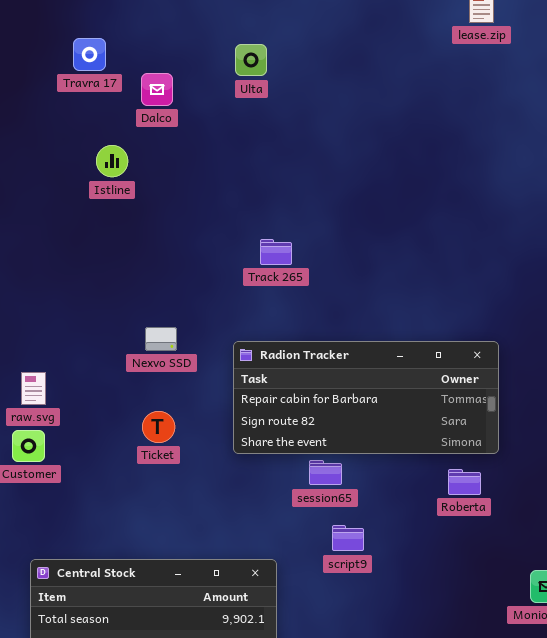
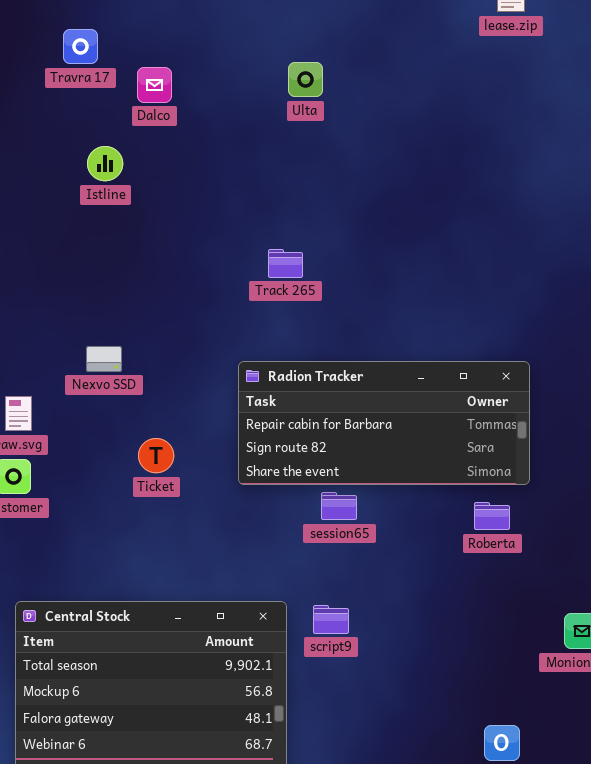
Ulta: [235,44,267,76] -> [288,62,323,97], moved
Nexvo SSD: [145,327,177,351] -> [86,346,122,372], moved
script9: [332,525,364,551] -> [313,605,349,634], moved

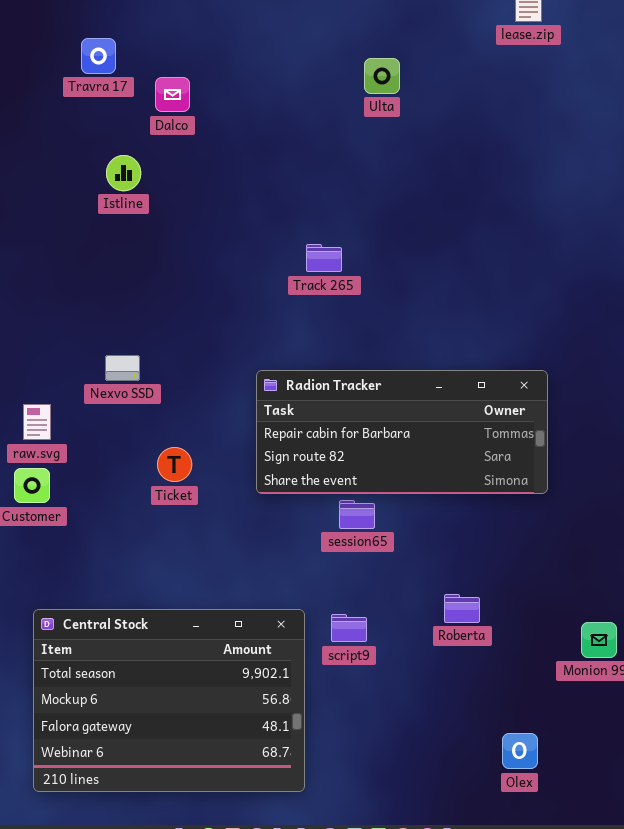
Ulta: [288,62,323,97] -> [364,58,400,94], moved
Track 265: [268,249,303,278] -> [306,244,342,272], moved
Roberta: [474,502,510,530] -> [444,594,480,623], moved

